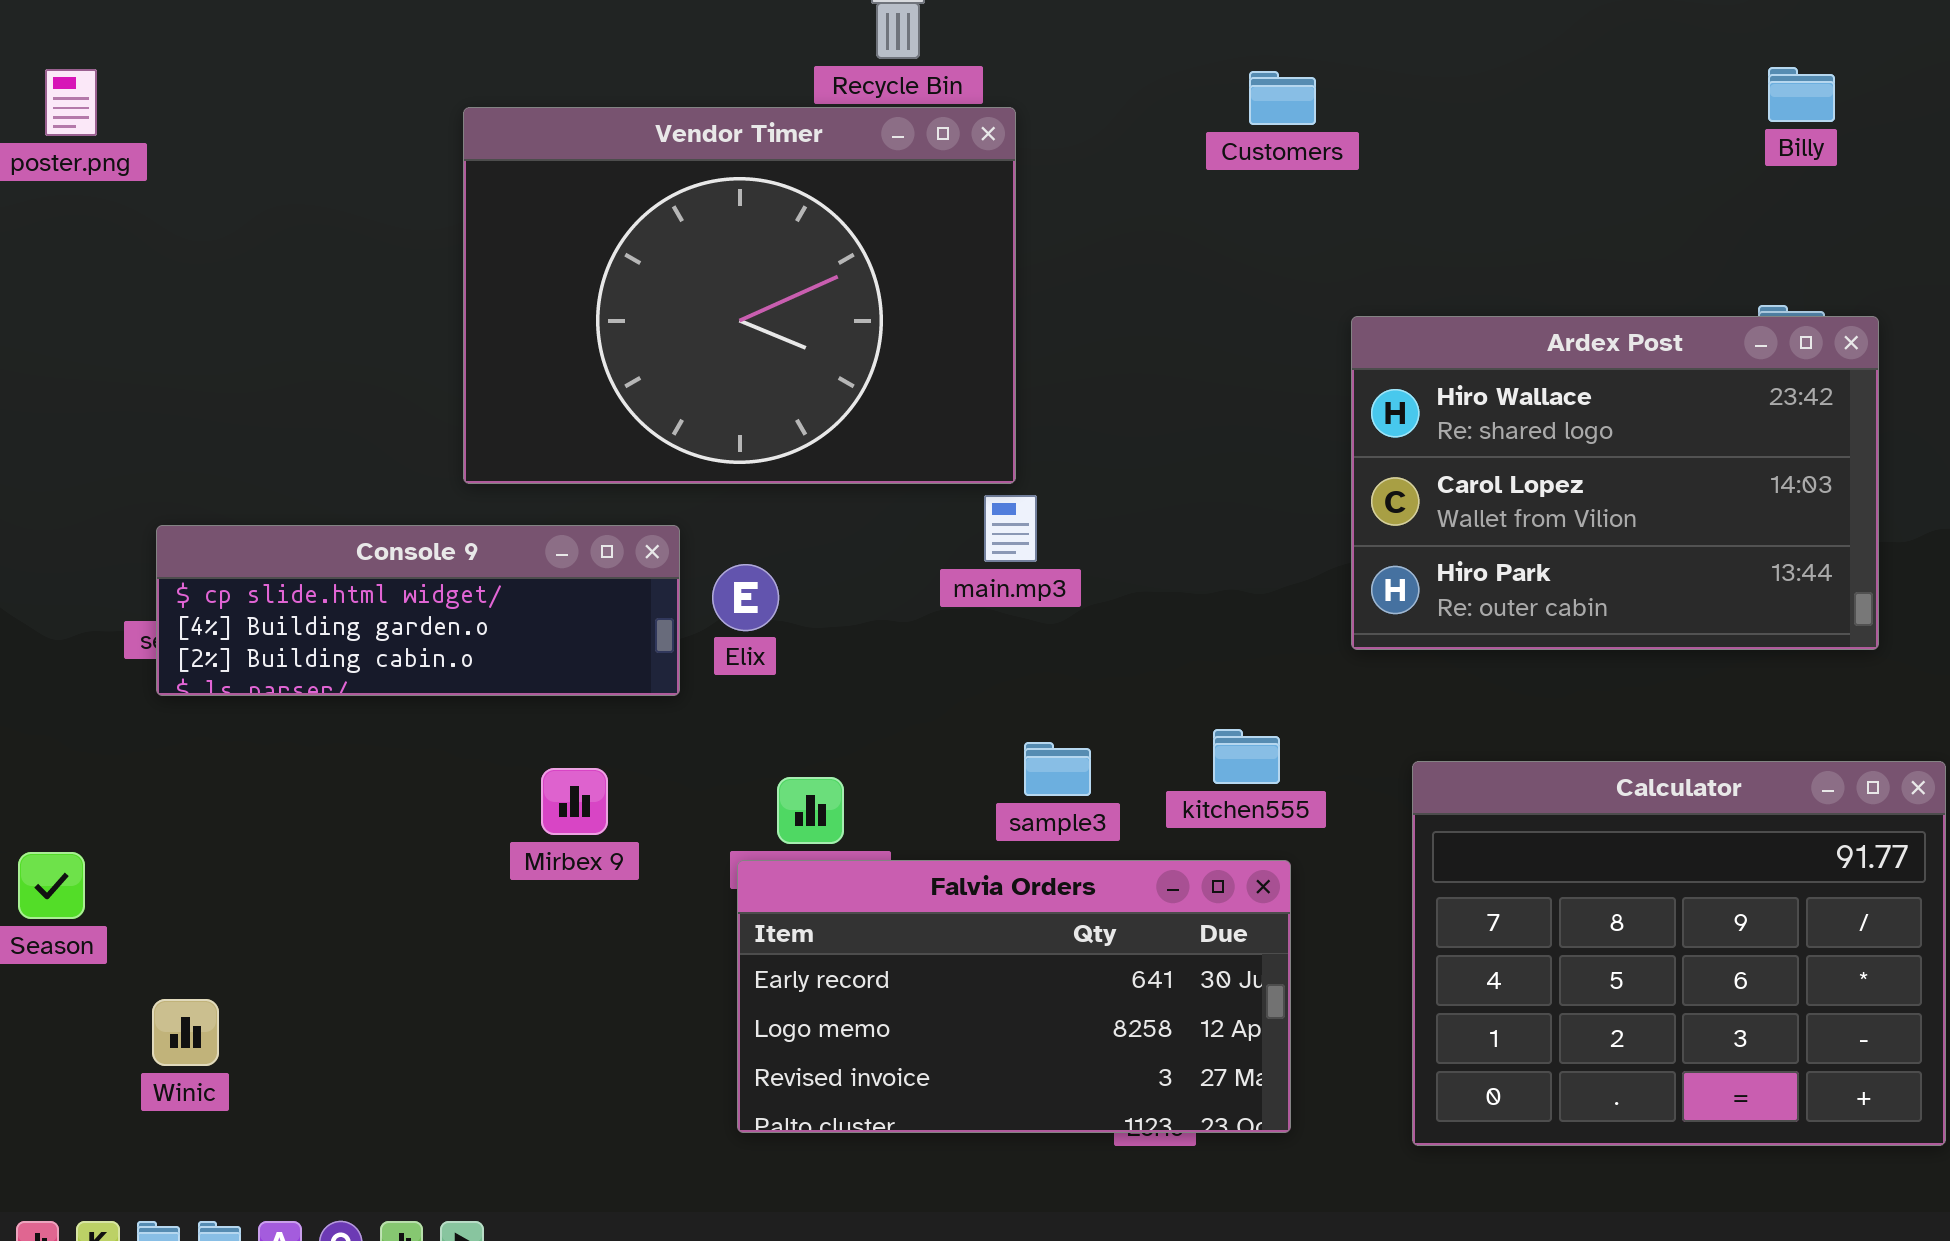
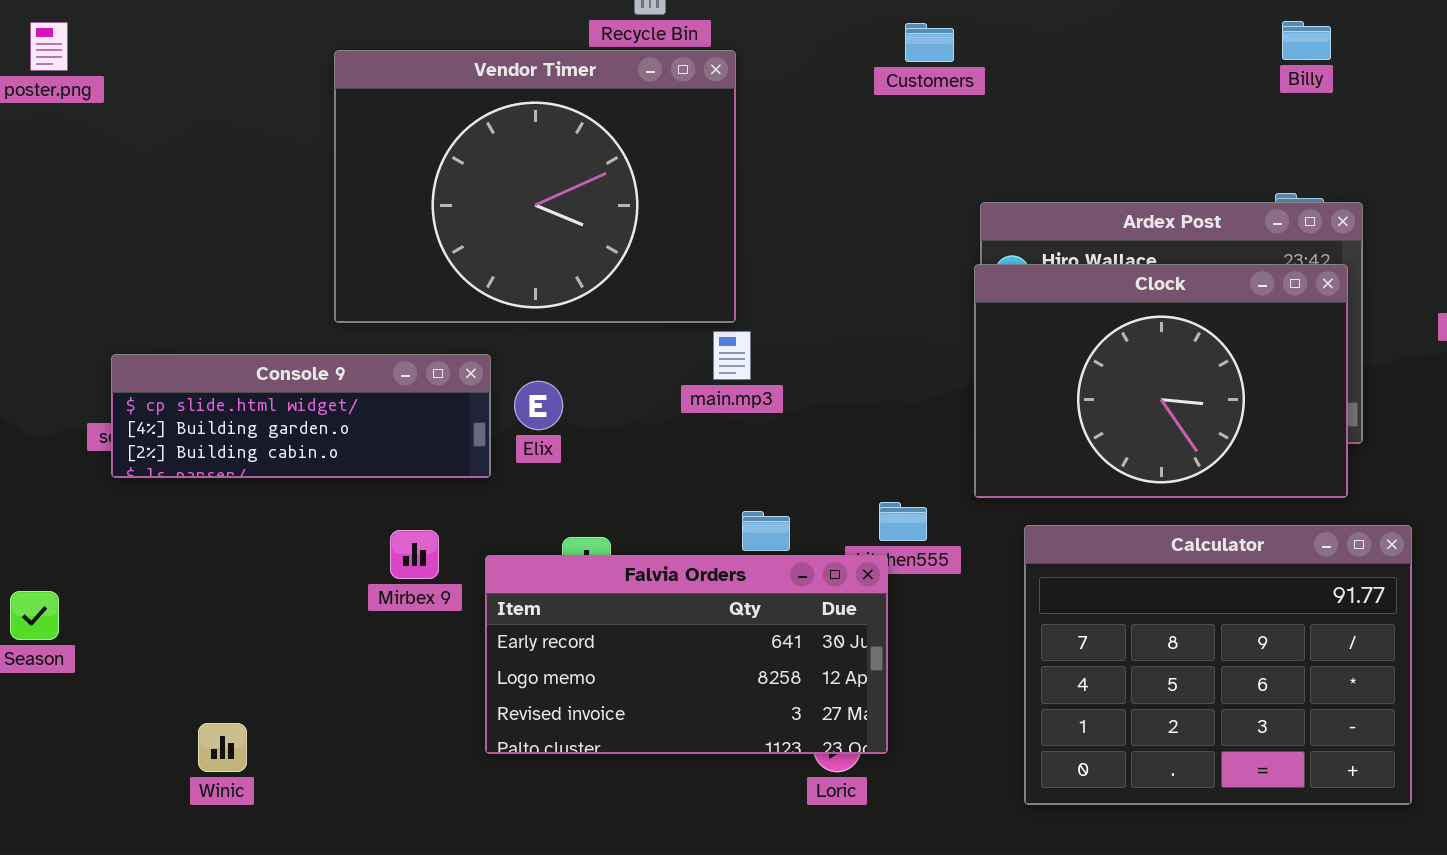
Clock: none -> [974,264,1348,498], opened
Falvia Orders: [737,860,1291,1133] -> [485,555,888,754], moved
Winic: [152,999,219,1066] -> [198,723,247,772], moved

